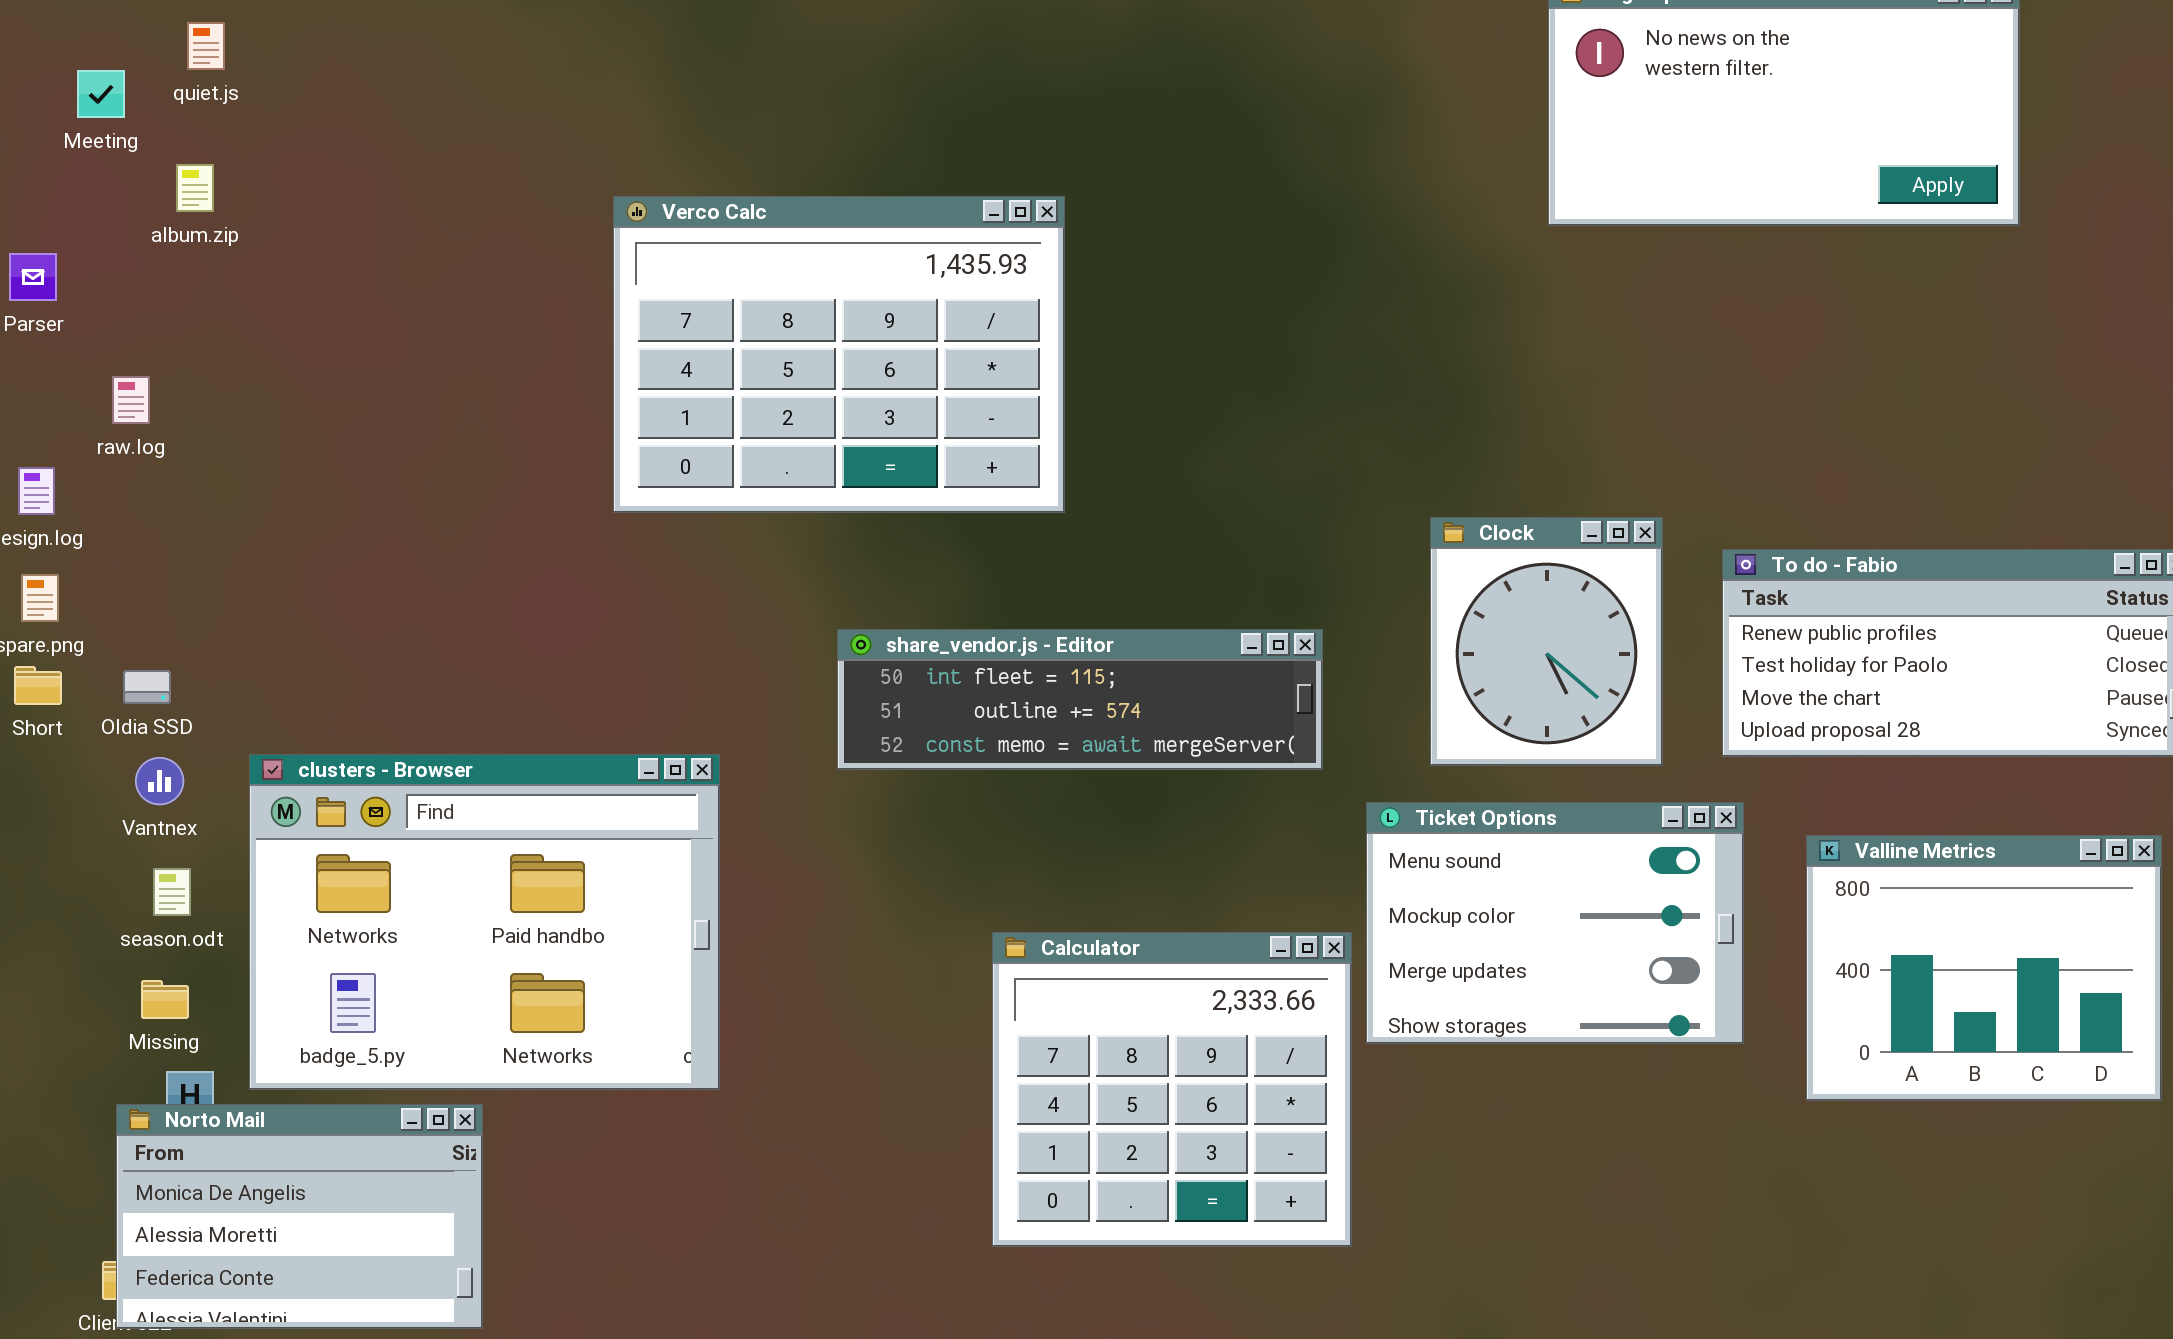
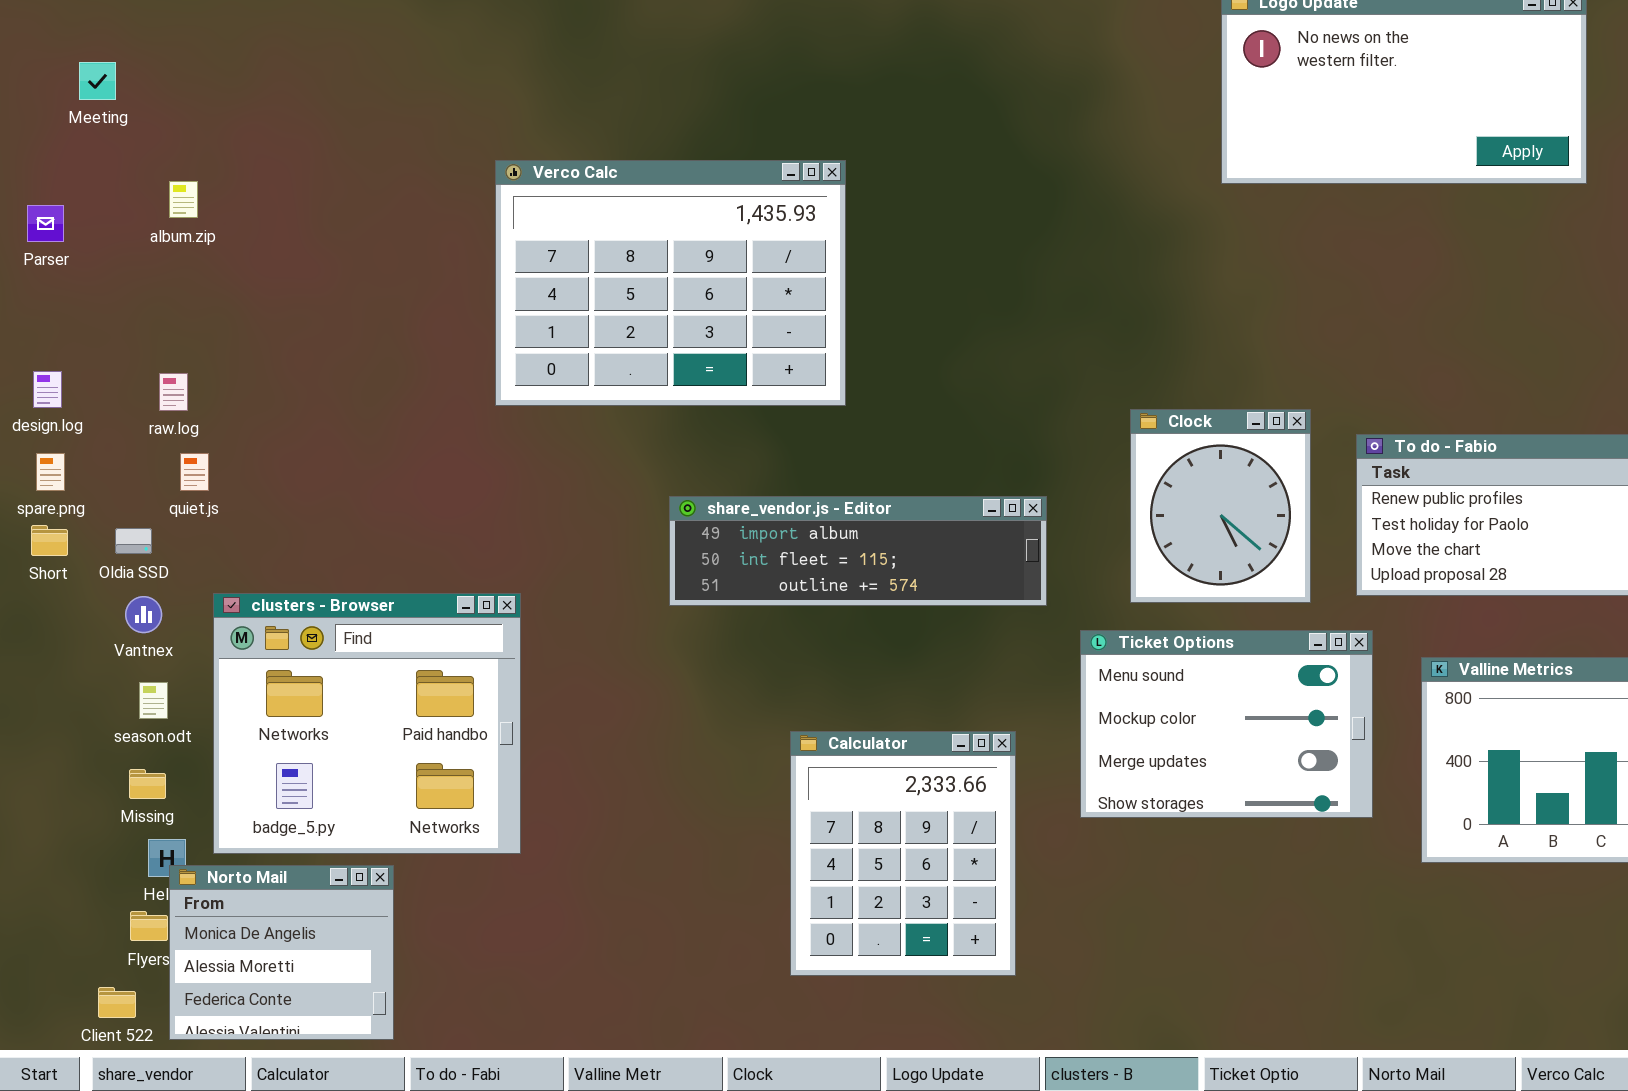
quiet.js: [187,22,225,70] -> [180,453,209,491], moved
album.zip: [176,164,214,212] -> [169,181,198,218], moved
raw.log: [112,376,150,424] -> [159,373,188,411], moved
share_vendor.js - Editor: [837,629,1323,770] -> [669,496,1047,606], scrolled up 1 row
clusters - Browser: [249,754,720,1090] -> [213,593,521,854], resized
Calculator: [992,932,1352,1247] -> [790,731,1016,976], resized
Norto Mail: [116,1104,483,1329] -> [169,865,394,1040], resized

